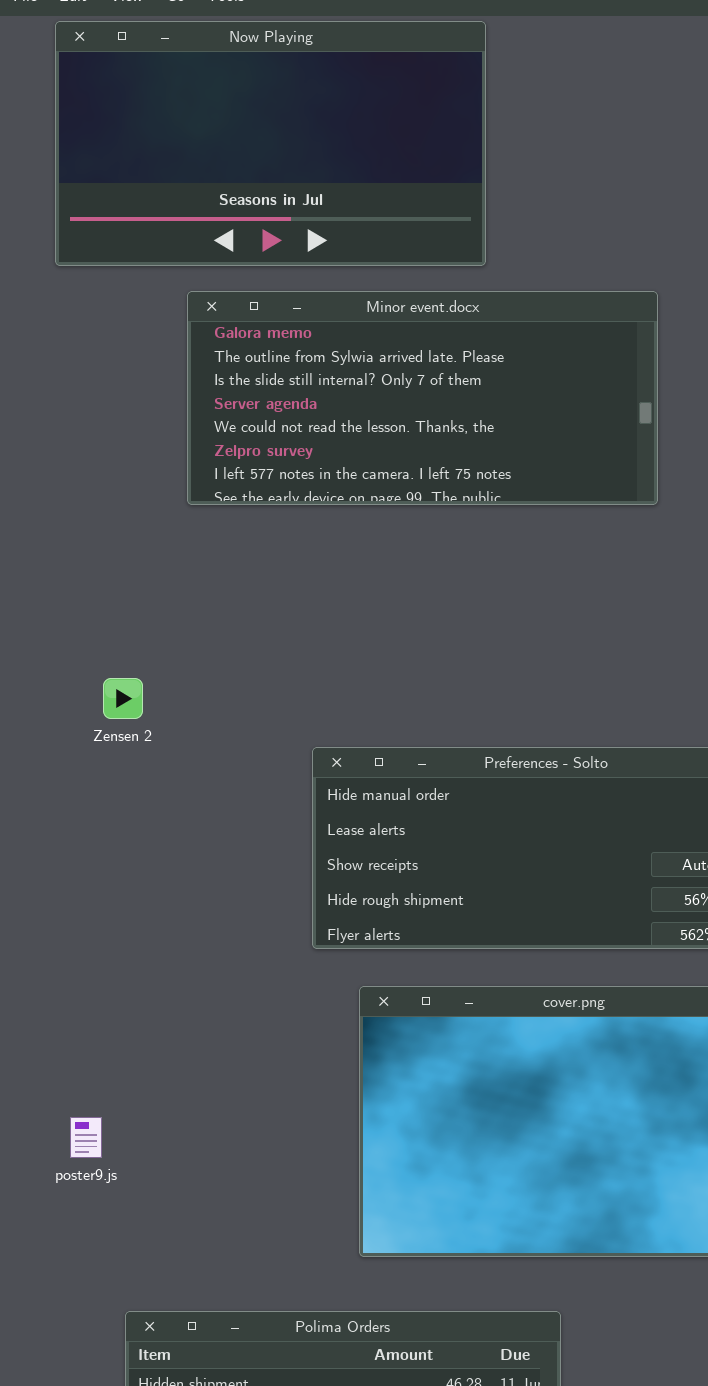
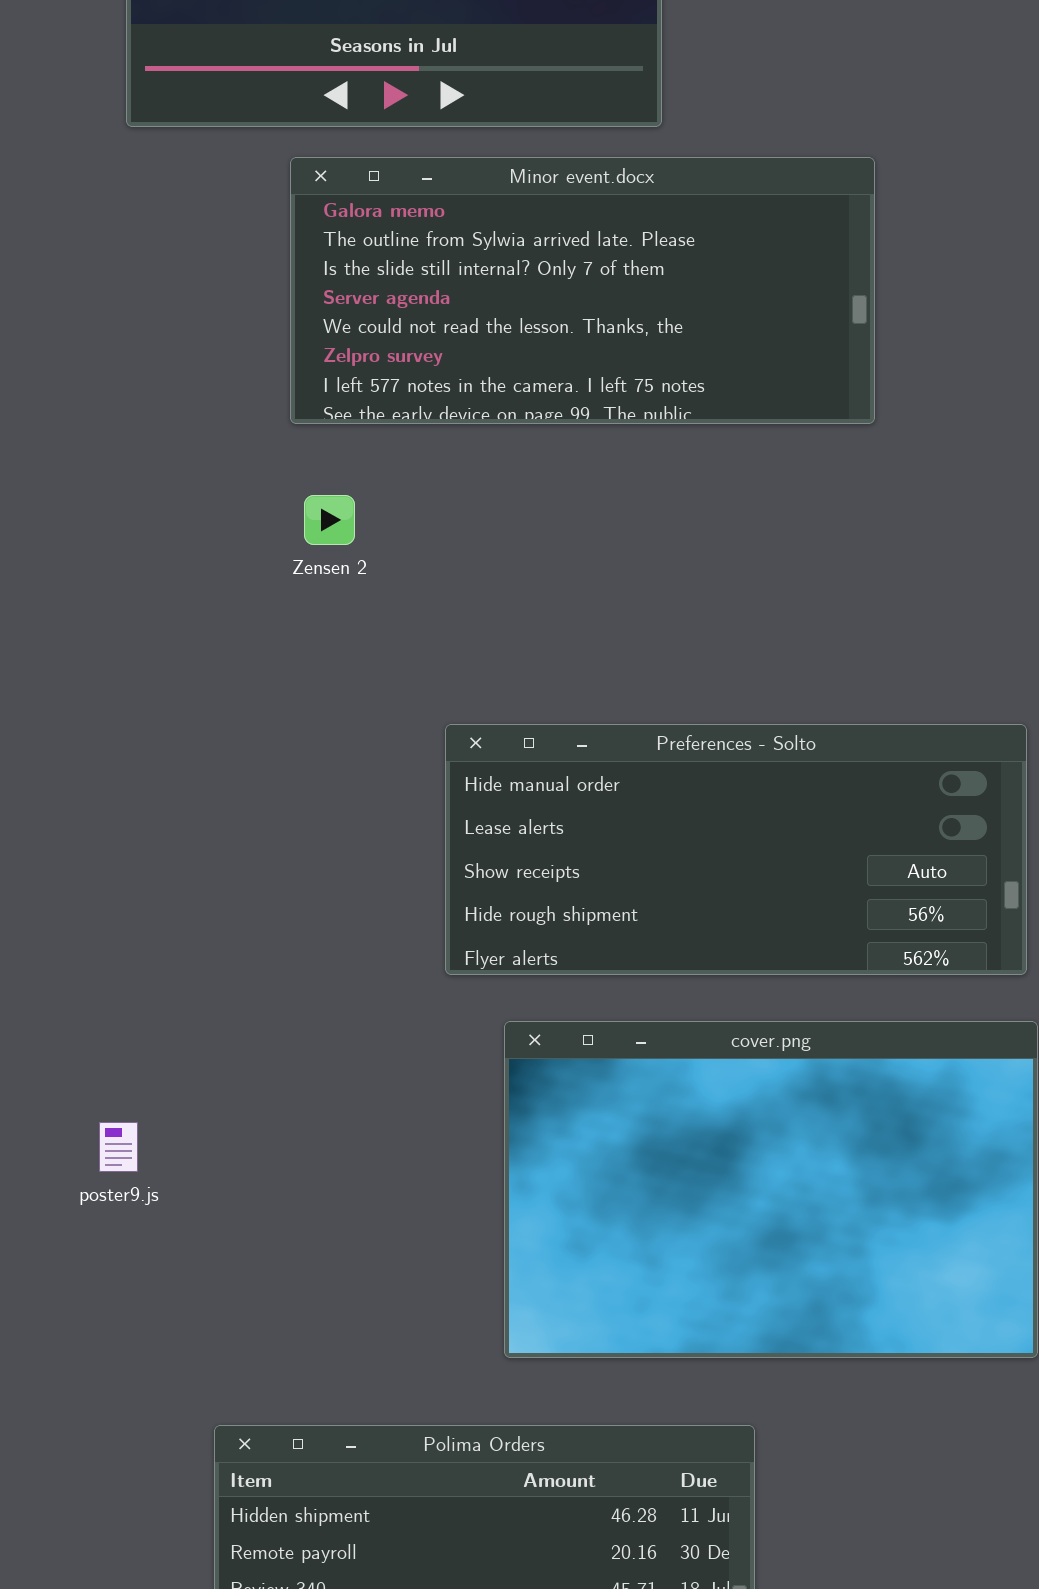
Zensen 2: [103,678,143,719] -> [304,495,355,545], moved
poster9.js: [70,1117,102,1158] -> [99,1122,138,1172], moved

